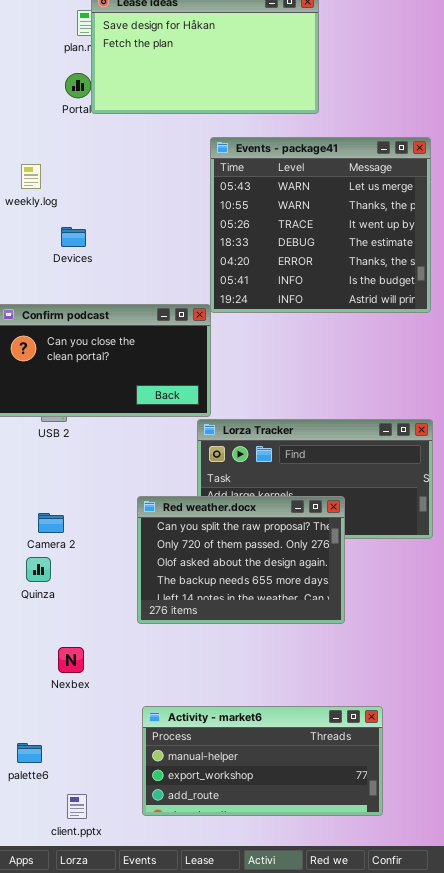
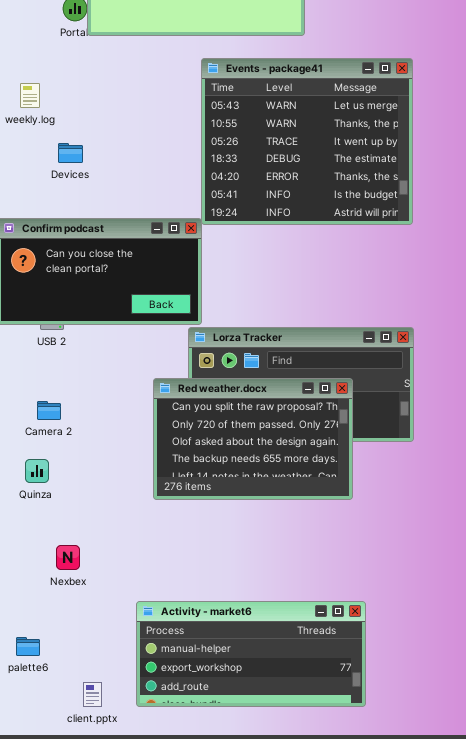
Red weather.docx: [137,496,345,624] -> [153,378,353,500], moved
Camera 2: [38,513,64,533] -> [37,401,61,420], moved
client.pptx: [67,794,87,819] -> [83,682,102,707], moved

